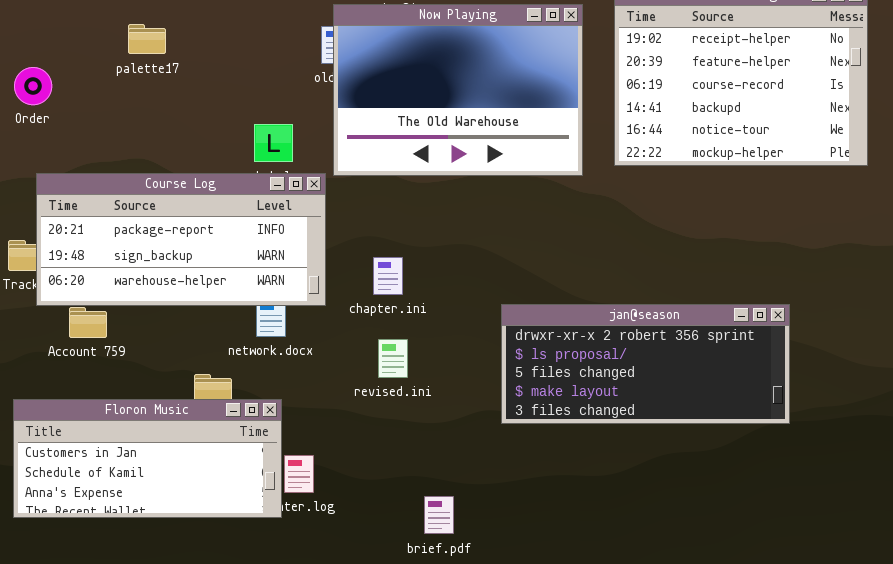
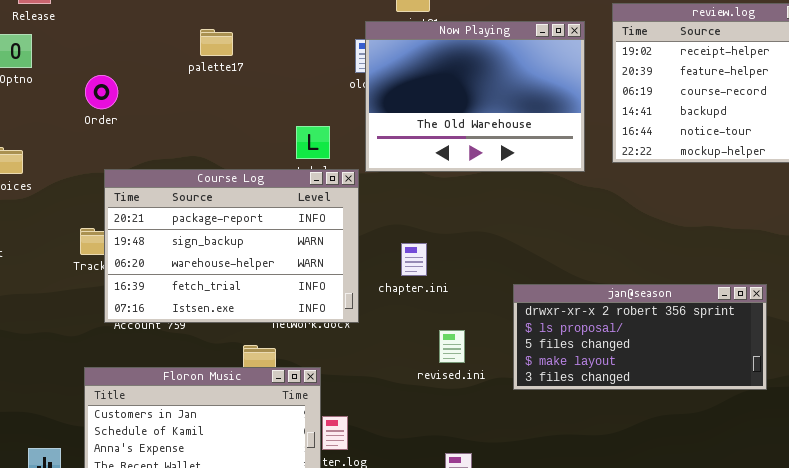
palette17: [128,24,166,54] -> [200,29,233,56], moved
Course Log: [36,173,326,306] -> [104,169,359,323], resized
revised.ini: [378,339,408,378] -> [439,330,465,363], moved

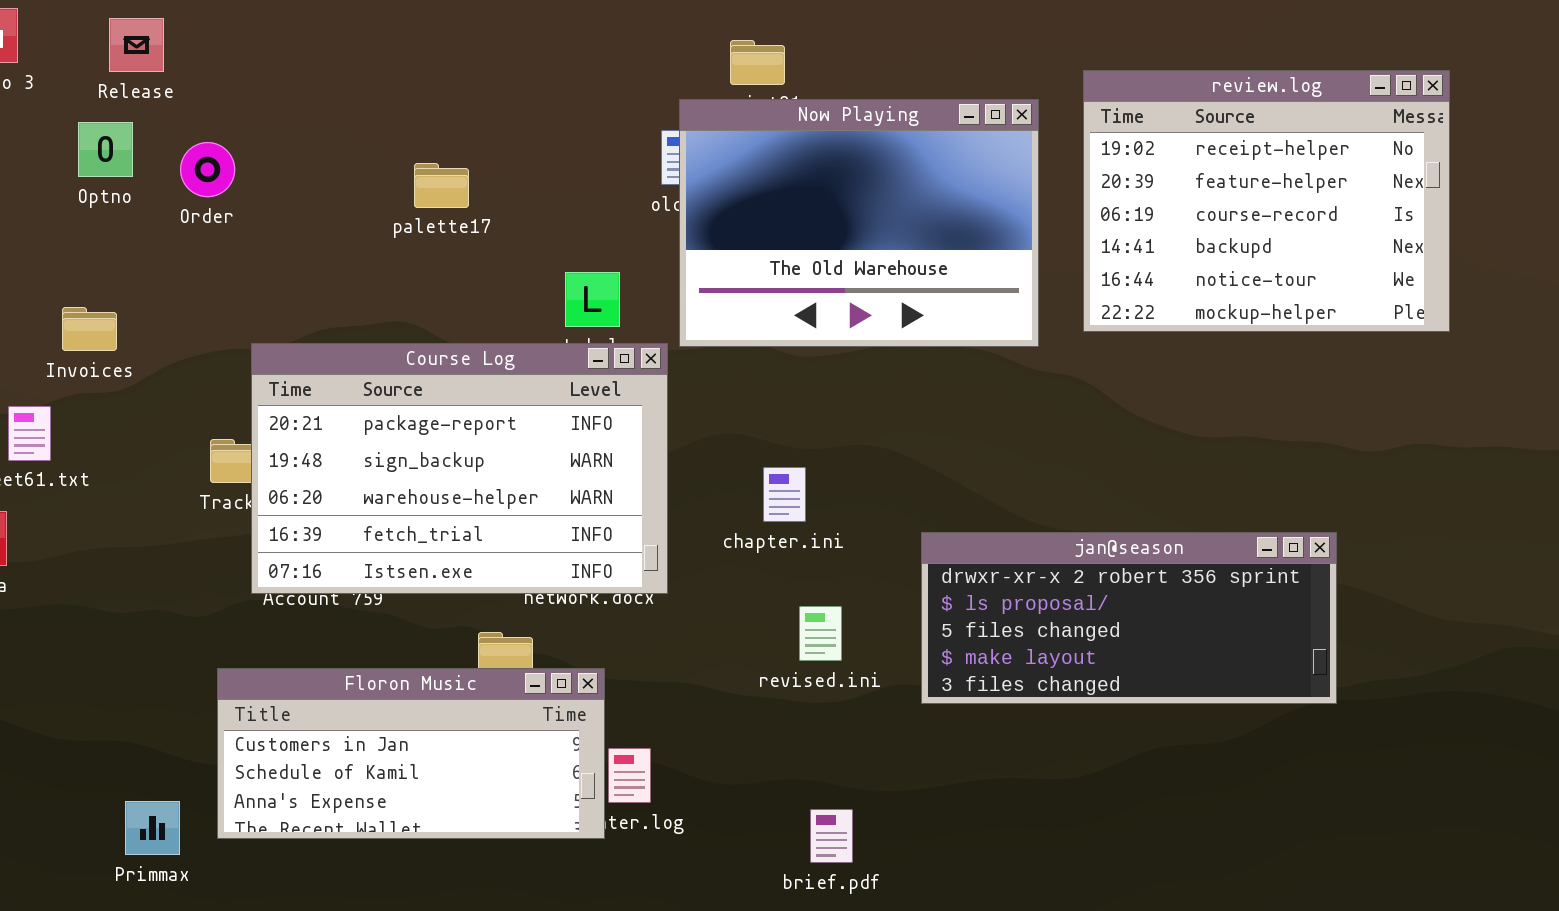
palette17: [200,29,233,56] -> [414,163,469,208], moved
Order: [85,75,118,109] -> [180,142,235,197], moved
chapter.ini: [401,243,427,276] -> [763,467,806,522], moved

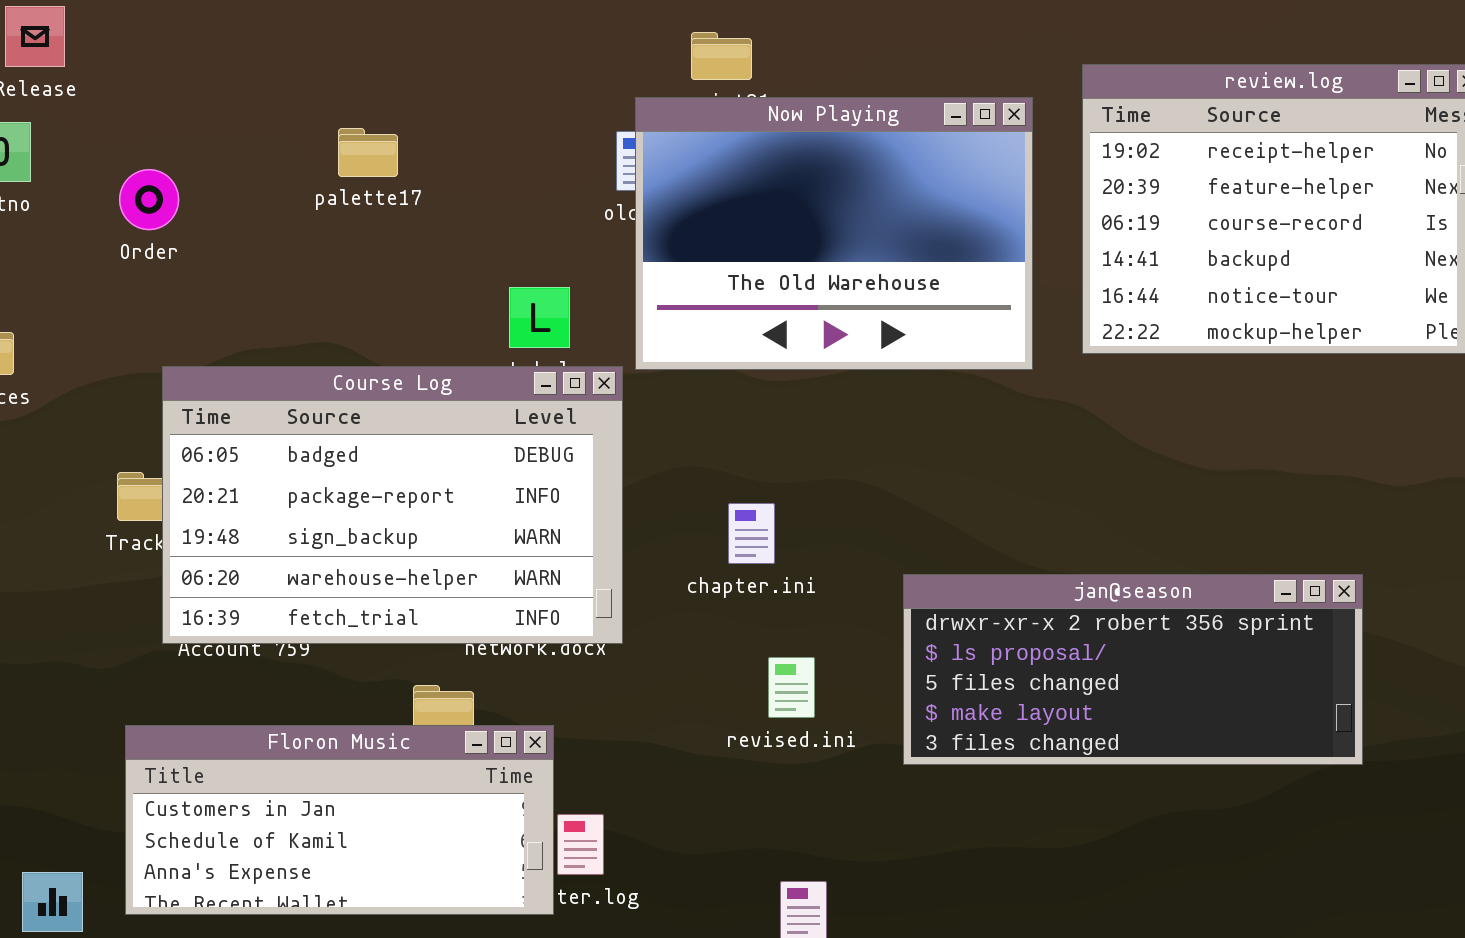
Order: [180,142,235,197] -> [119,169,179,230], moved
palette17: [414,163,469,208] -> [338,128,398,177], moved
Course Log: [251,343,668,594] -> [162,366,623,644], scrolled up 1 row

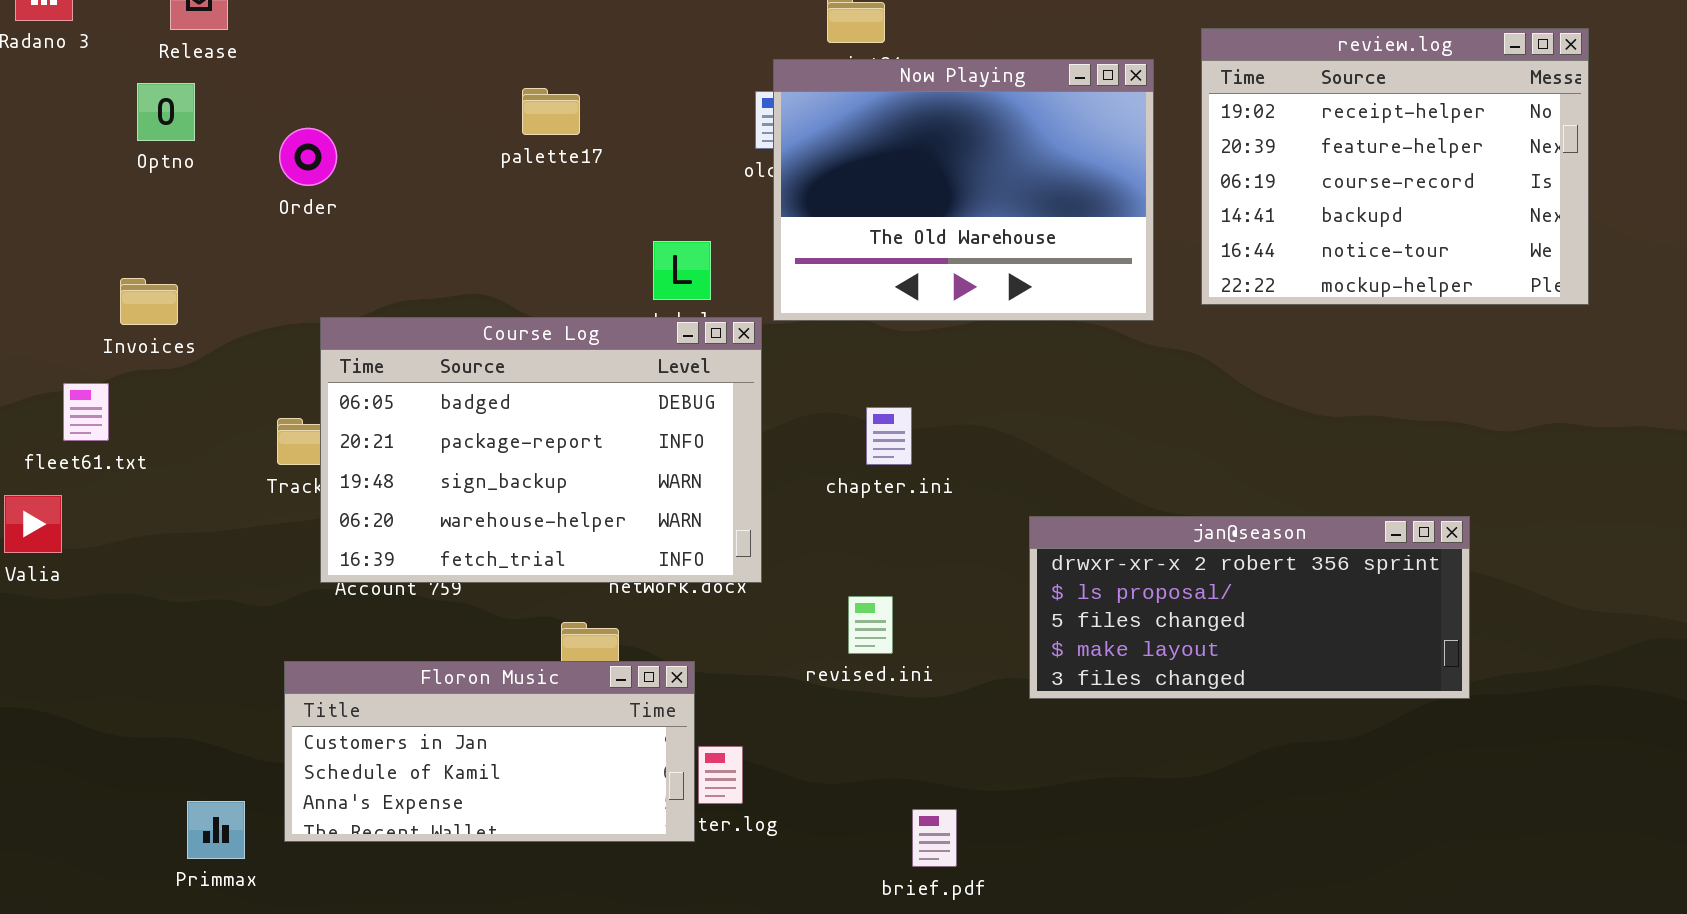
palette17: [338,128,398,177] -> [522,88,580,135], moved
chapter.ini: [728,503,775,564] -> [866,407,912,465], moved
revised.ini: [768,657,815,718] -> [848,596,893,654], moved

